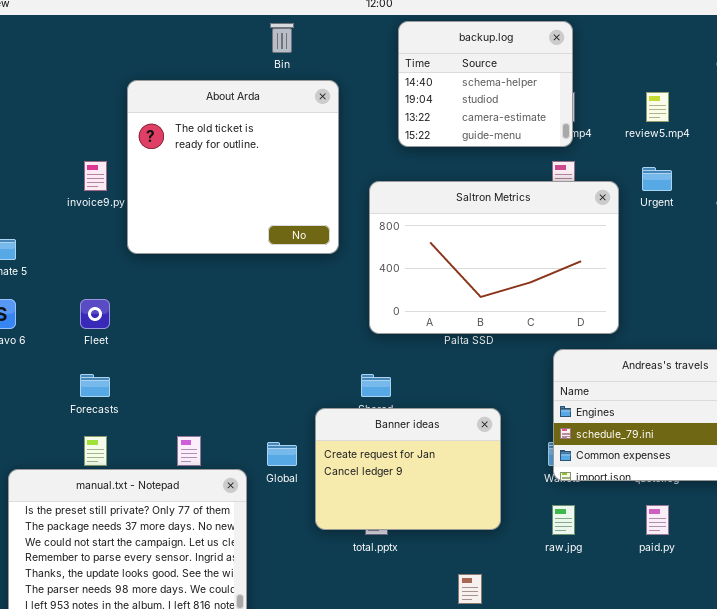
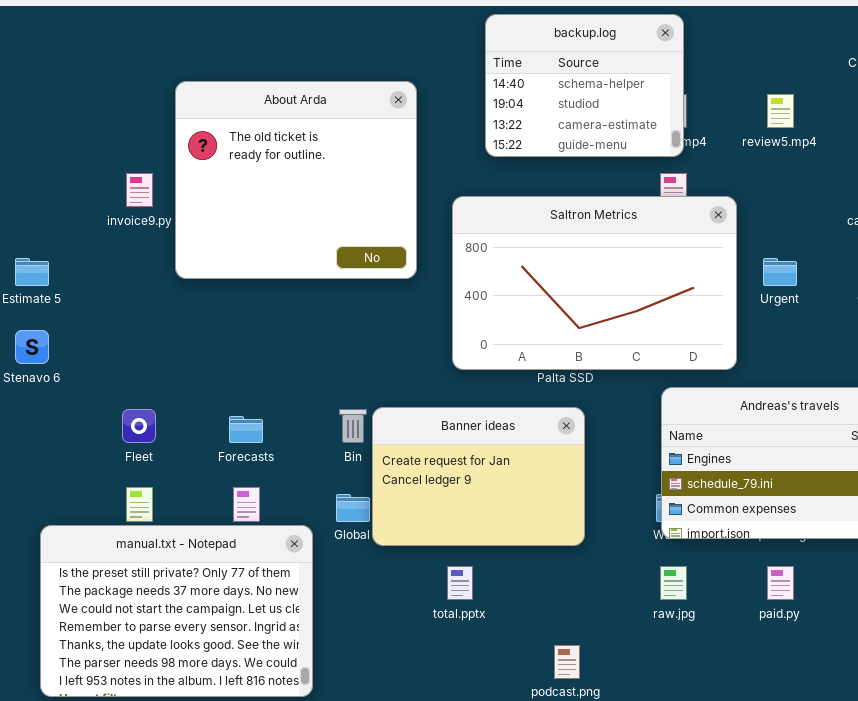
Bin: [270,23,294,53] -> [339,409,367,443], moved
Urgent: [642,167,672,191] -> [763,258,797,286], moved
Fleet: [80,299,110,329] -> [122,409,156,443], moved
Forecasts: [80,374,110,397] -> [229,416,263,443], moved
Banner ideas: [315,408,501,530] -> [372,407,585,546], moved

